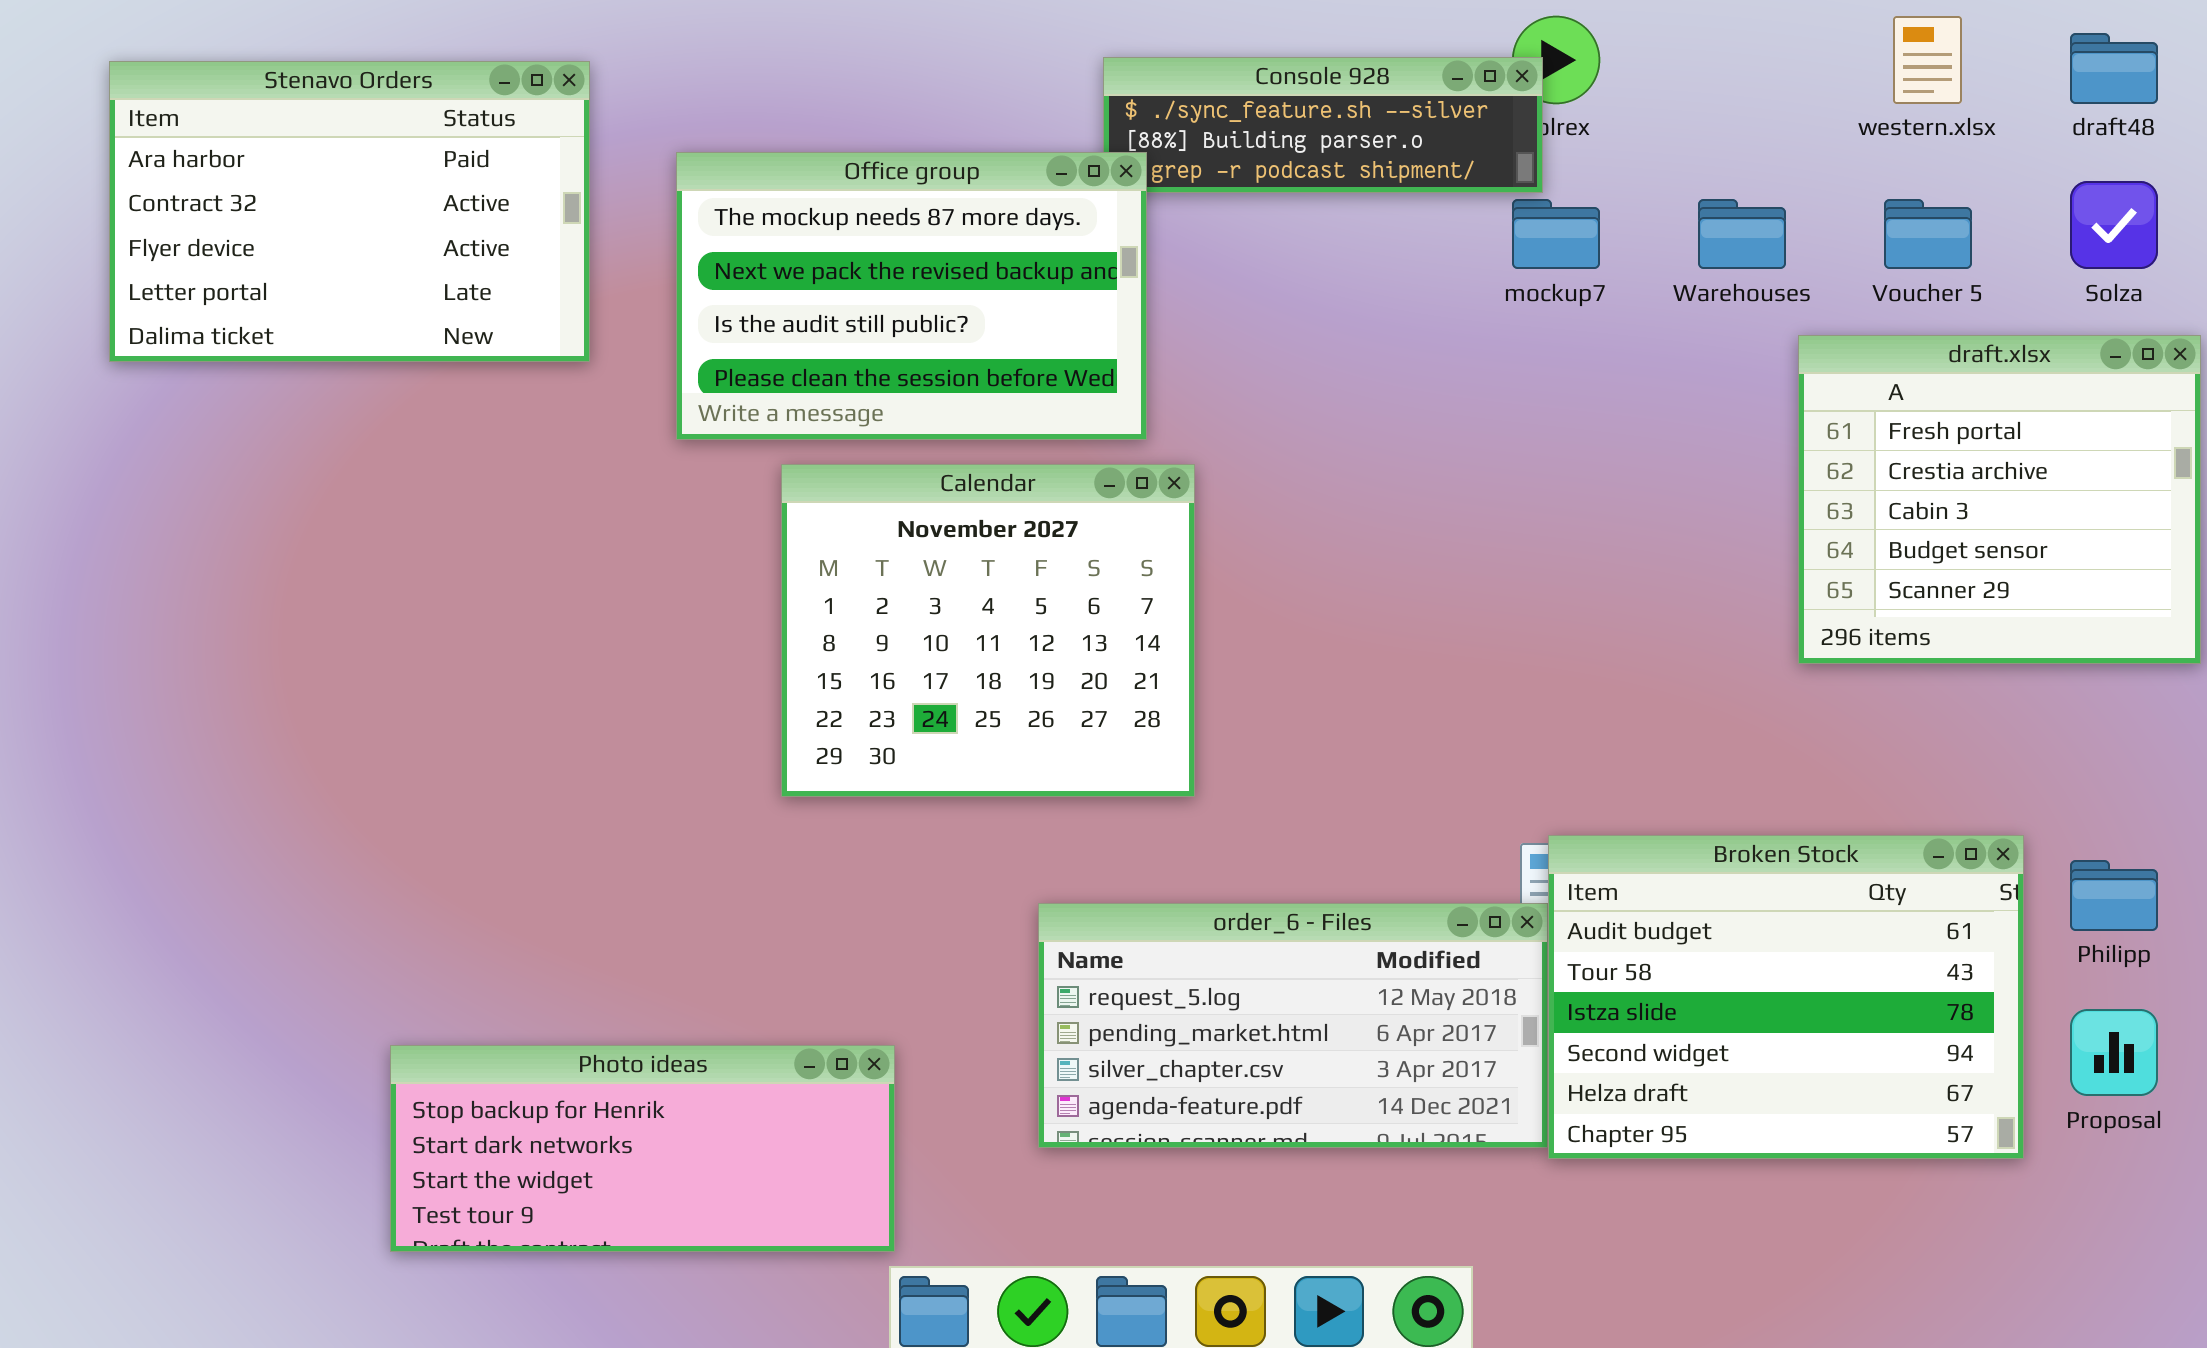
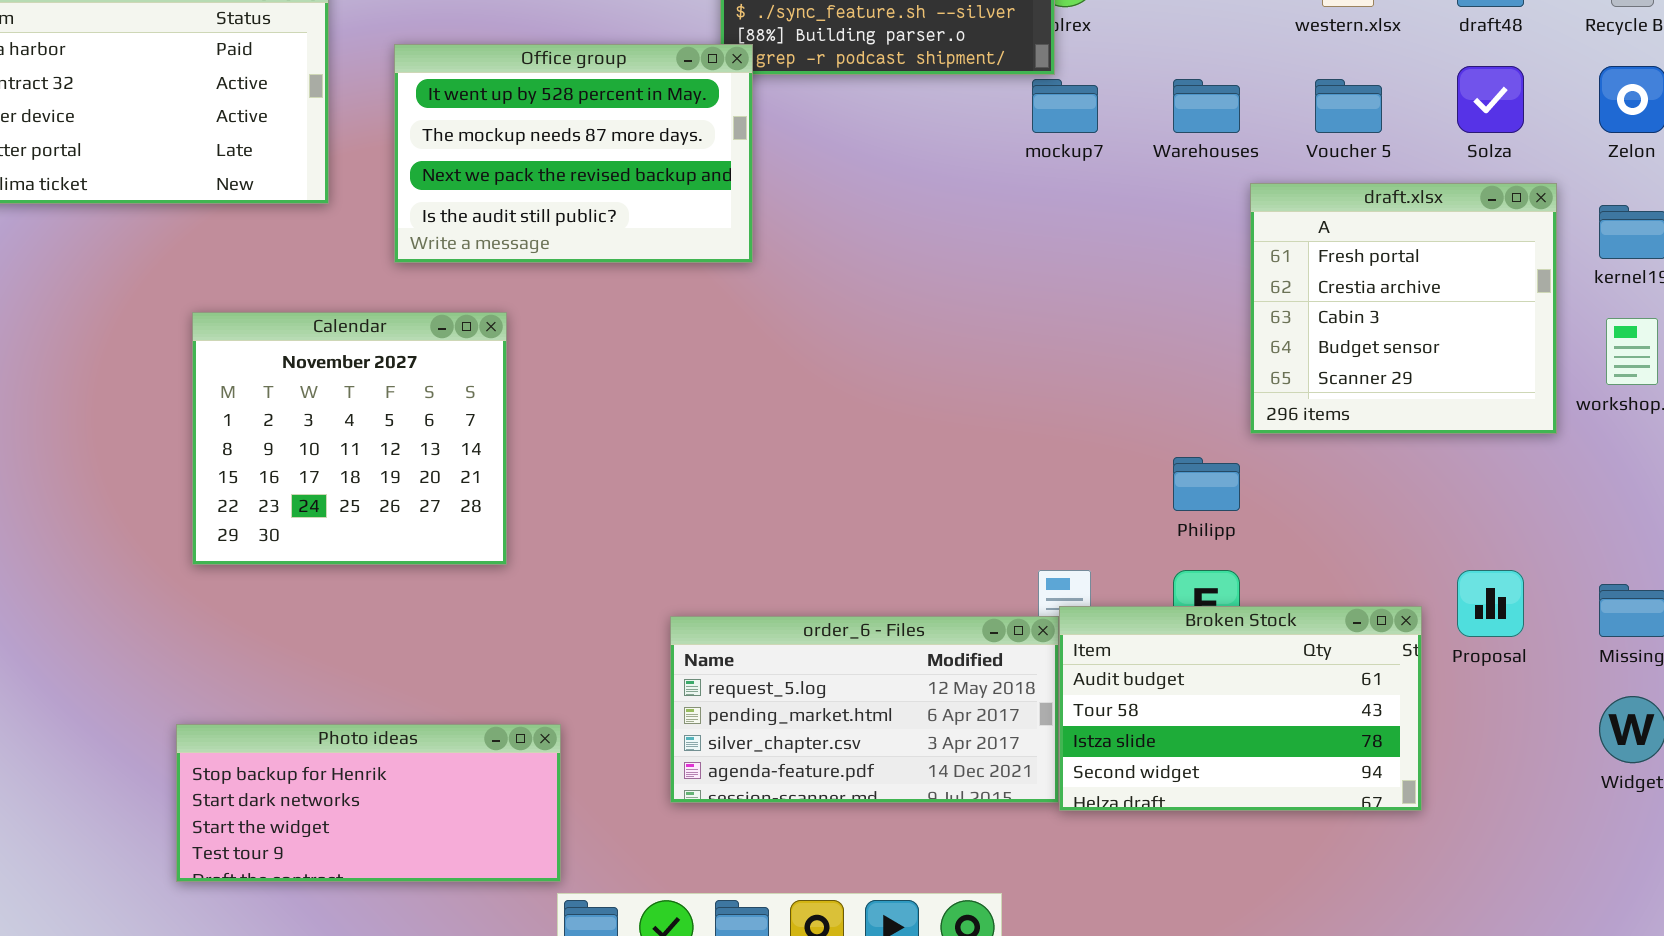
Office group: [676,152,1147,440] -> [394,44,753,263], scrolled up 1 row
Calendar: [781,464,1195,797] -> [192,312,507,565], moved
Broken Stock: [1548,835,2024,1159] -> [1059,606,1422,811], resized
Philipp: [2070,860,2158,931] -> [1173,457,1240,511], moved
Proposal: [2070,1009,2158,1096] -> [1457,570,1524,637], moved

